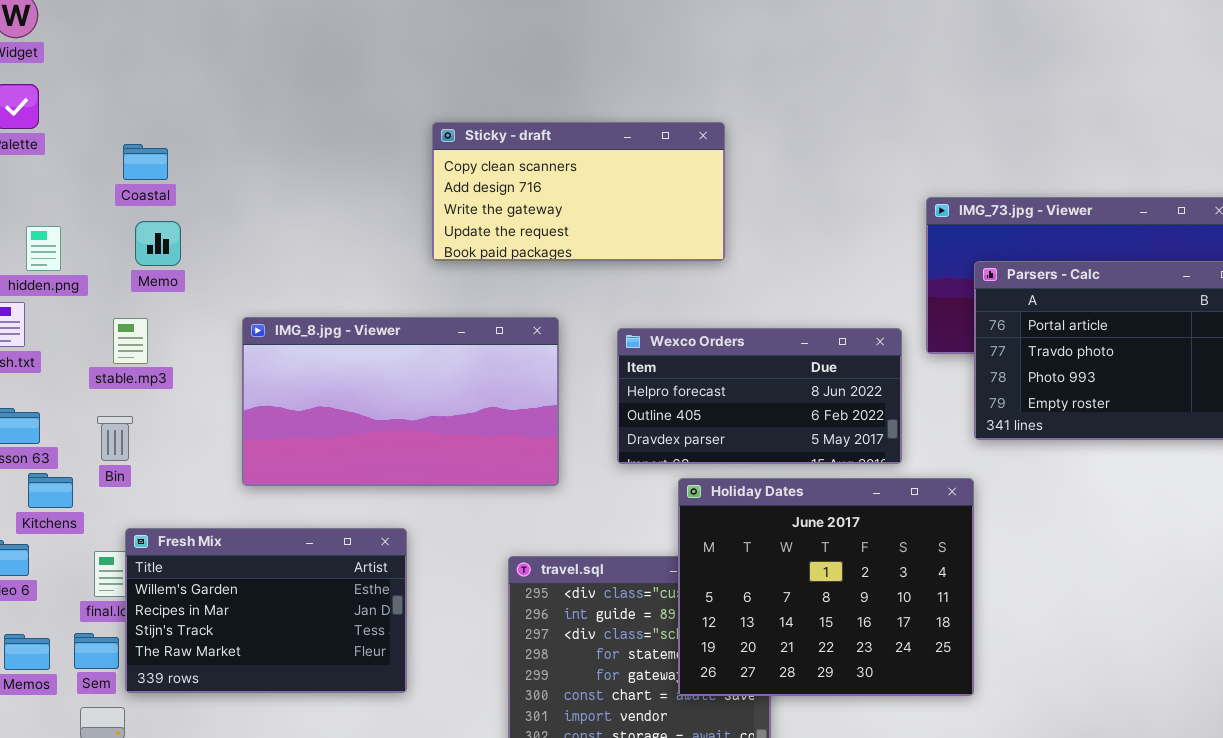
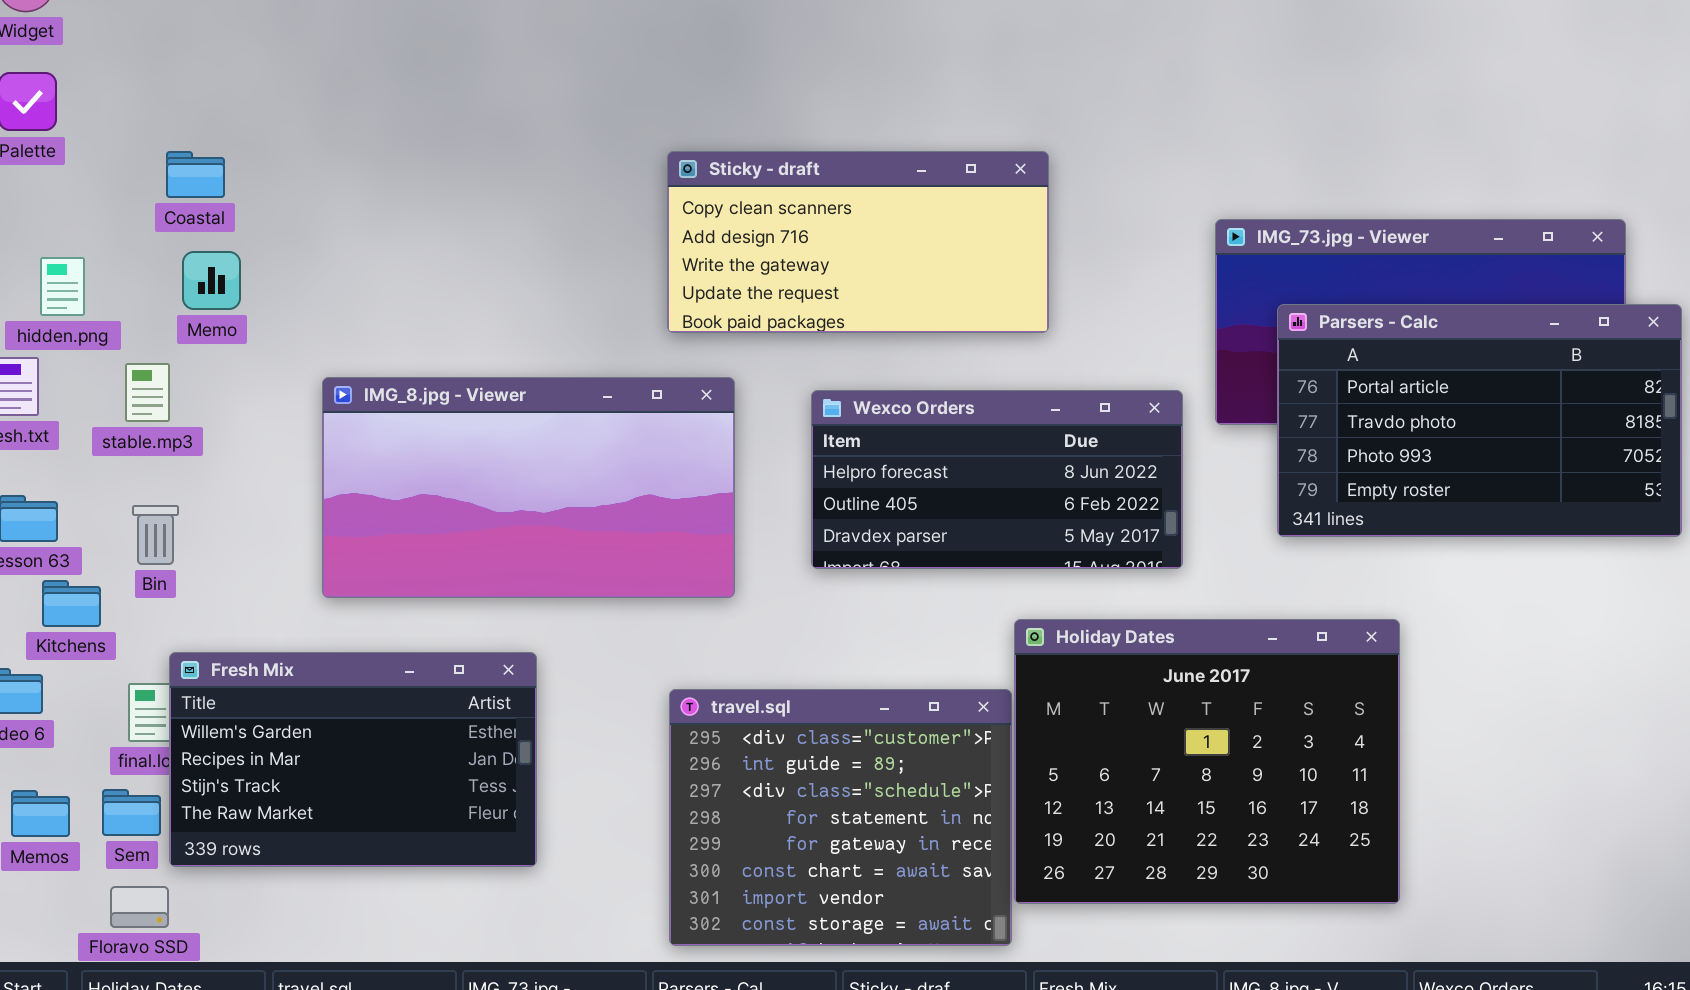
Sticky - draft: [432,122,725,261] -> [667,151,1049,333], moved
stable.mp3: [113,318,148,364] -> [125,363,170,422], moved
Holiday Dates: [678,478,974,696] -> [1014,619,1400,904], moved

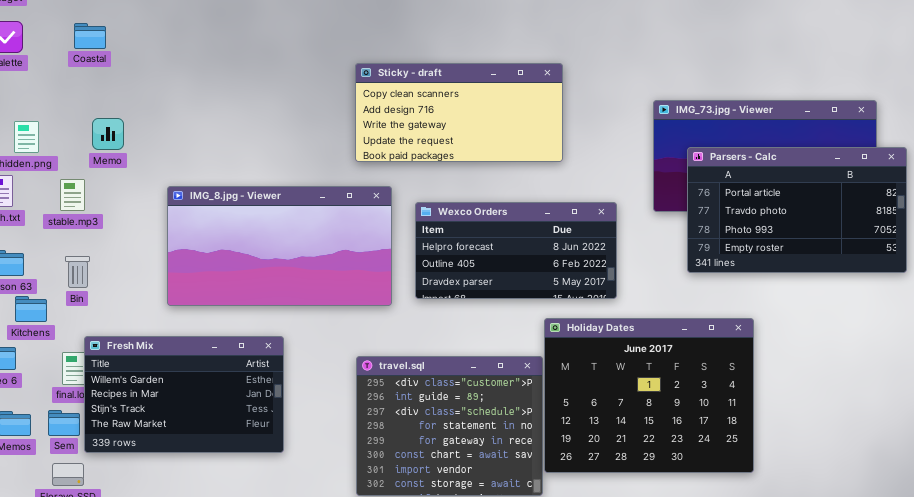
Coastal: [166,151,225,198] -> [74,23,106,49], moved
Wexco Orders: [811,390,1183,569] -> [415,202,617,299], moved

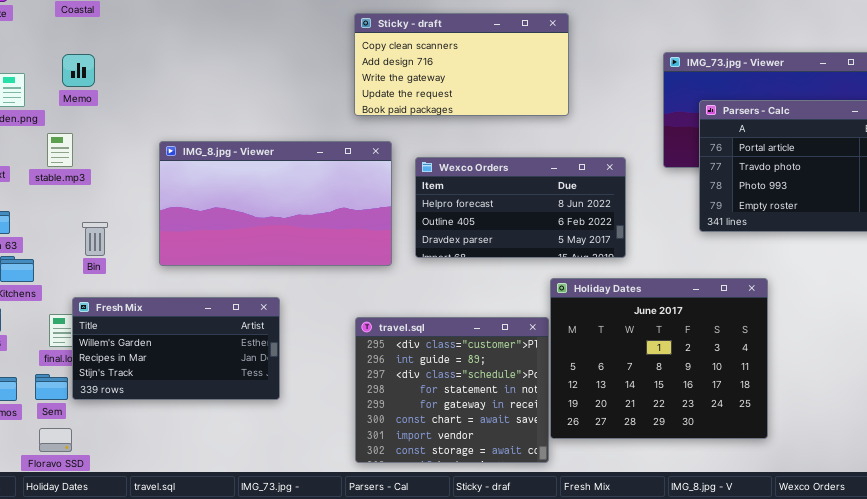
Memo: [92,118,124,150] -> [62,54,95,87], moved
Bin: [65,256,90,288] -> [82,222,108,256], moved
Fresh Mix: [84,336,284,453] -> [72,297,280,400], resized

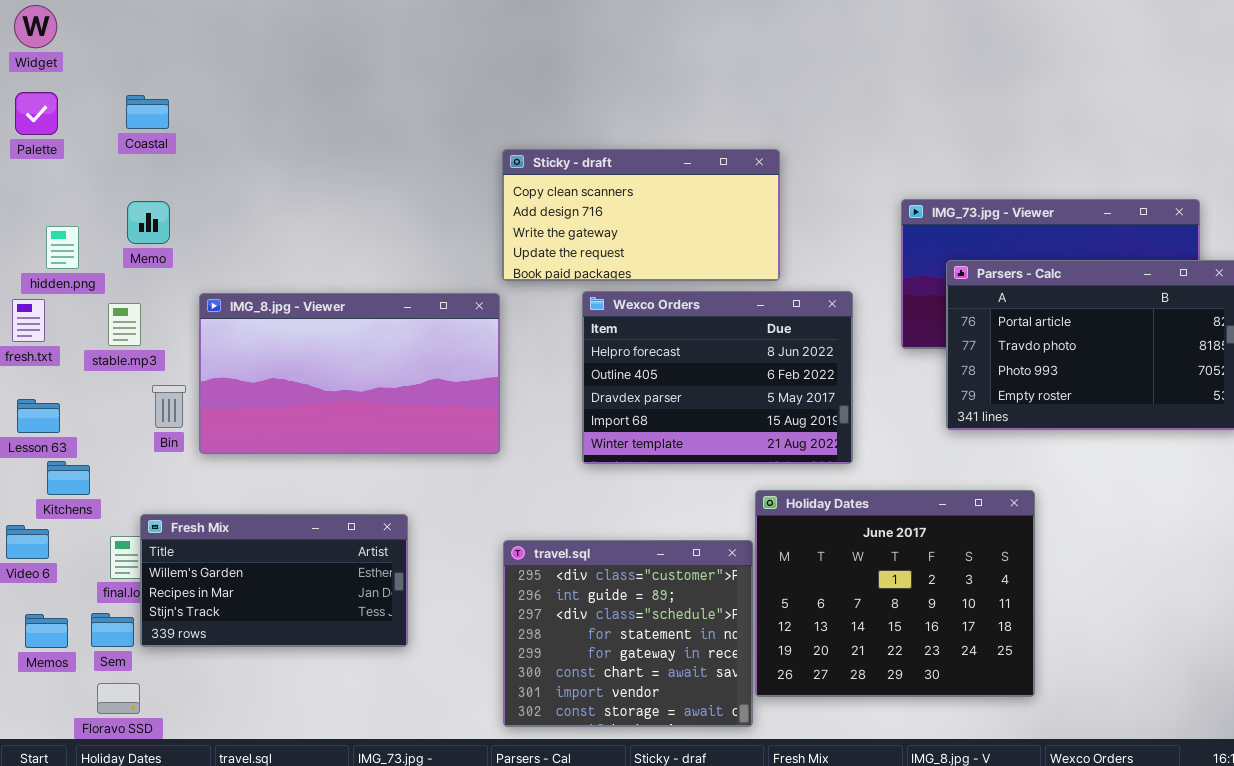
IMG_8.jpg - Viewer: [159,141,392,266] -> [199,293,500,454], moved
Wexco Orders: [415,157,626,258] -> [582,291,853,464], resized
Bin: [82,222,108,256] -> [152,385,186,428], moved

